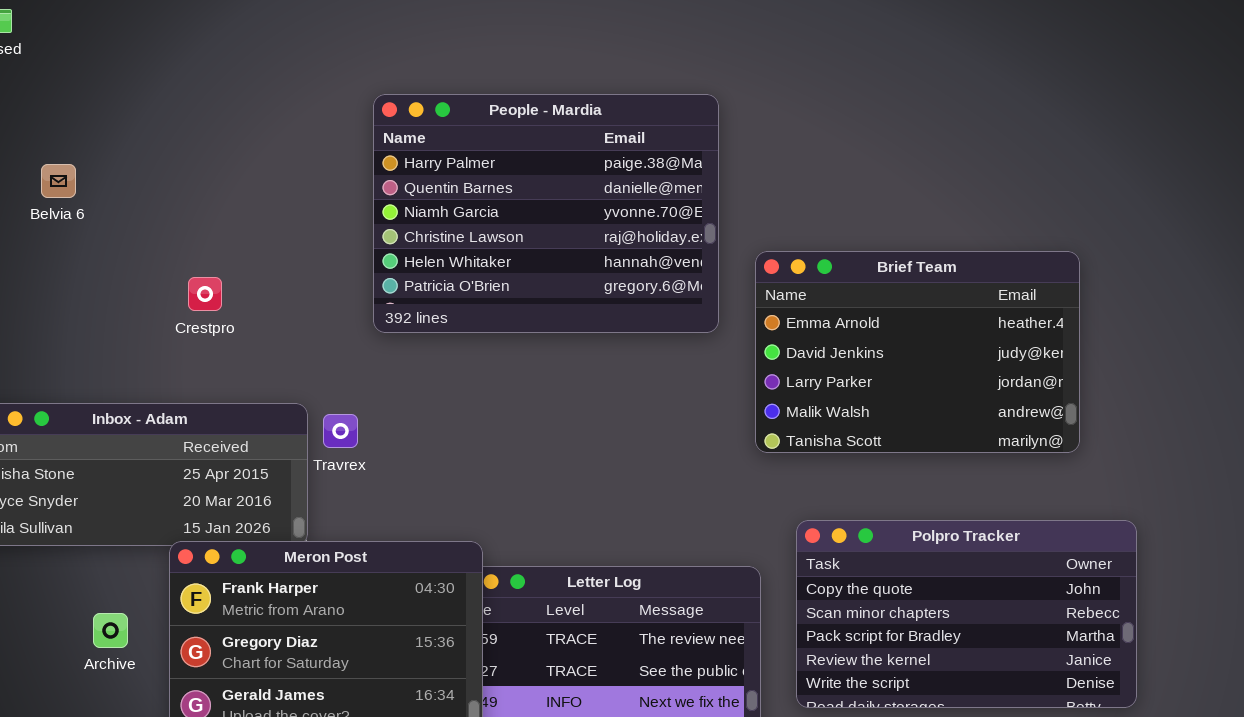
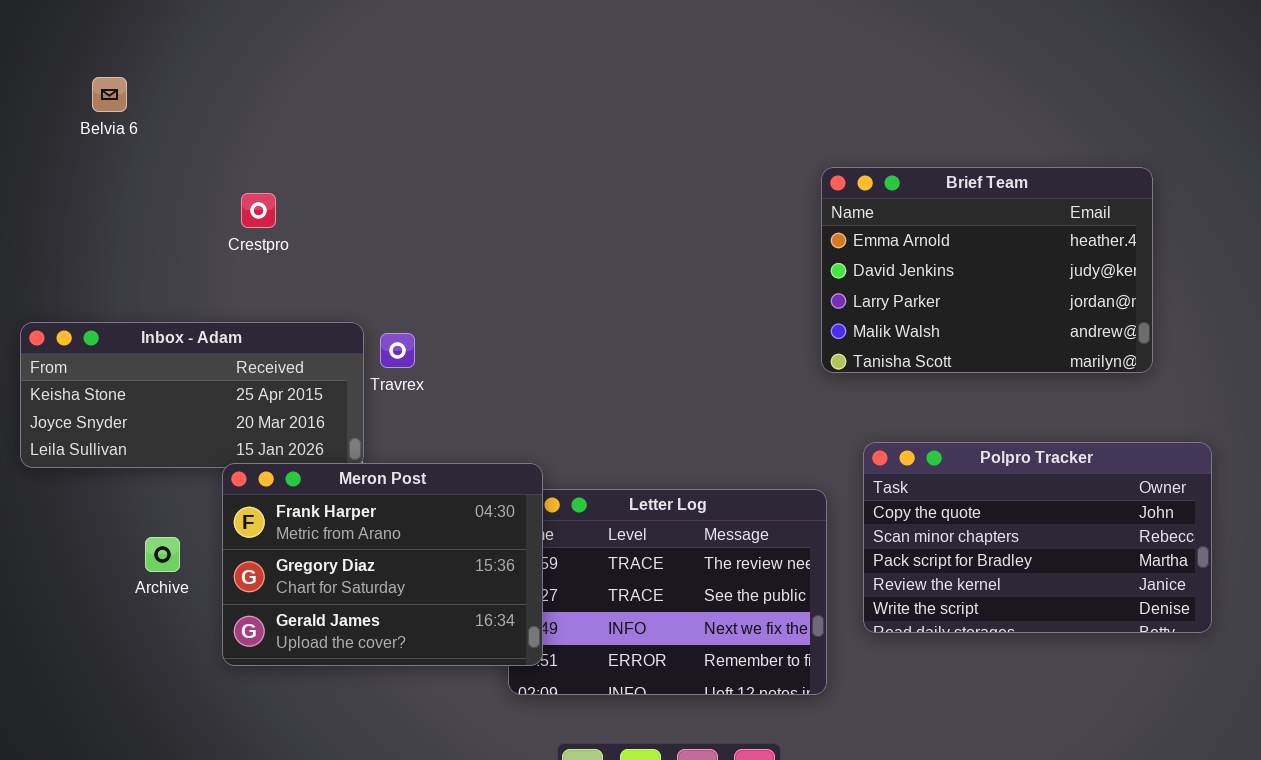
People - Mardia: [373,94,719,333] -> none, closed

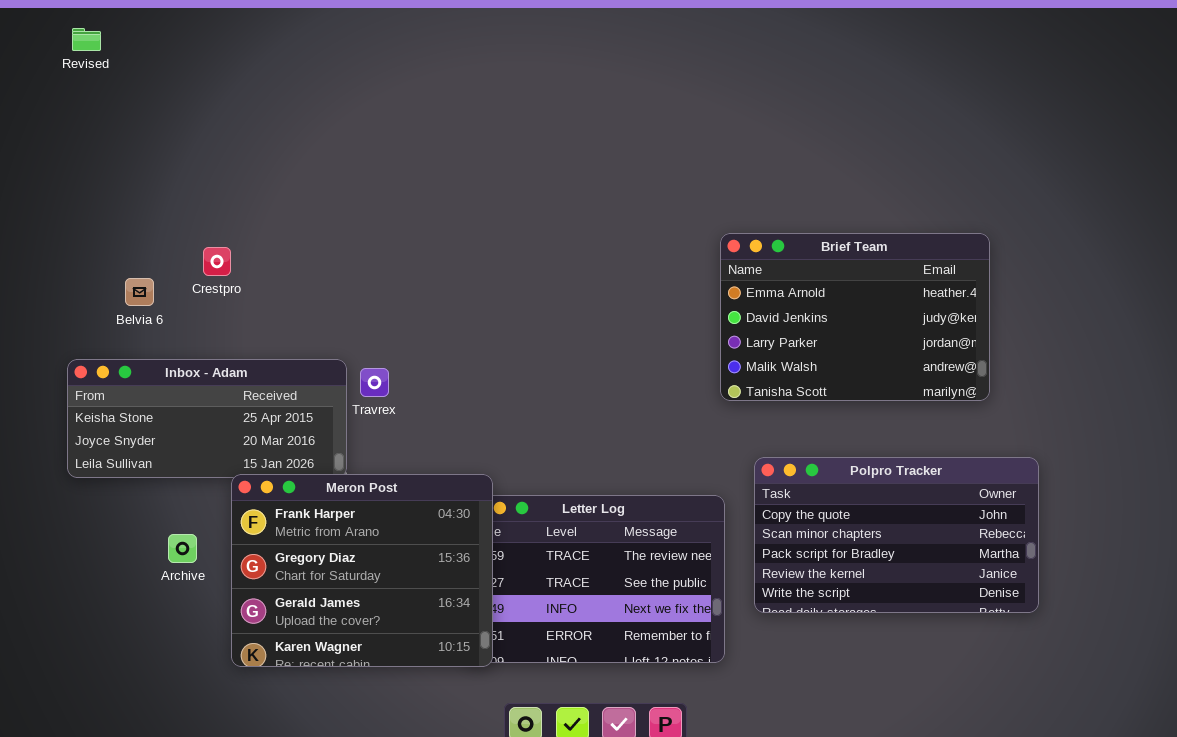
Belvia 6: [92,77,127,112] -> [125,278,154,306], moved
Crestpro: [241,193,276,228] -> [203,247,231,276], moved
Meron Post: [222,463,543,666] -> [231,474,493,667], resized

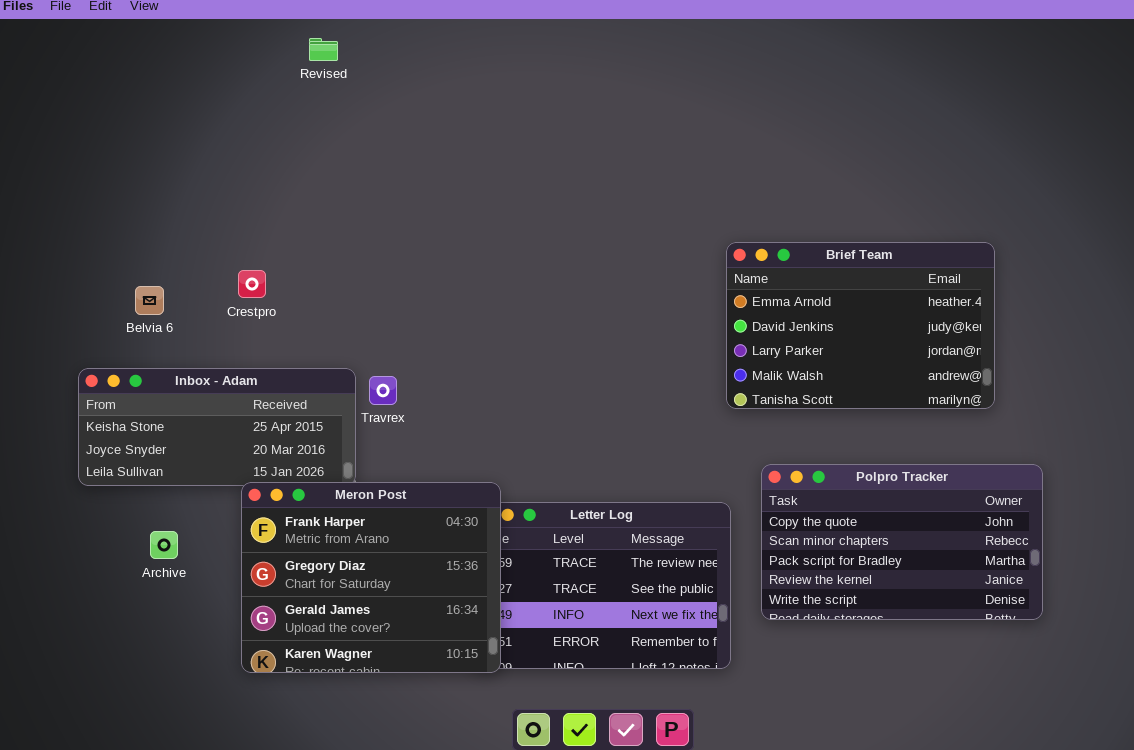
Revised: [72,28,101,51] -> [309,38,338,61], moved
Crestpro: [203,247,231,276] -> [238,270,266,298], moved
Archive: [168,534,197,563] -> [150,531,178,559], moved

